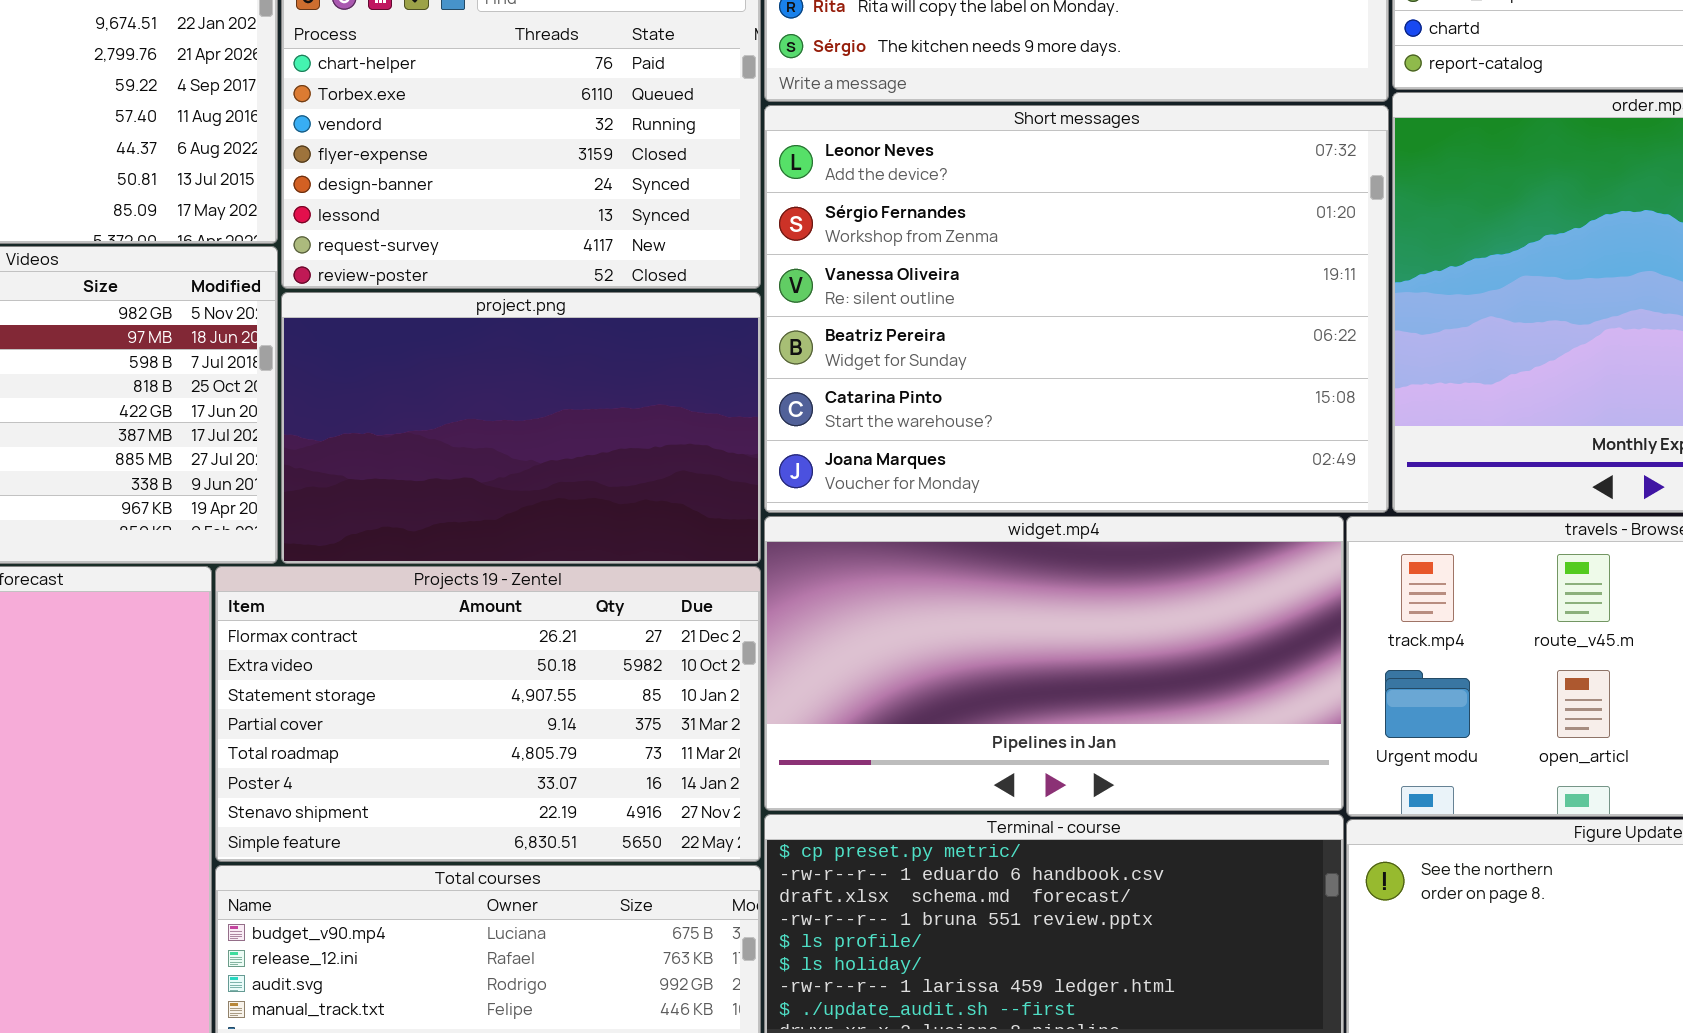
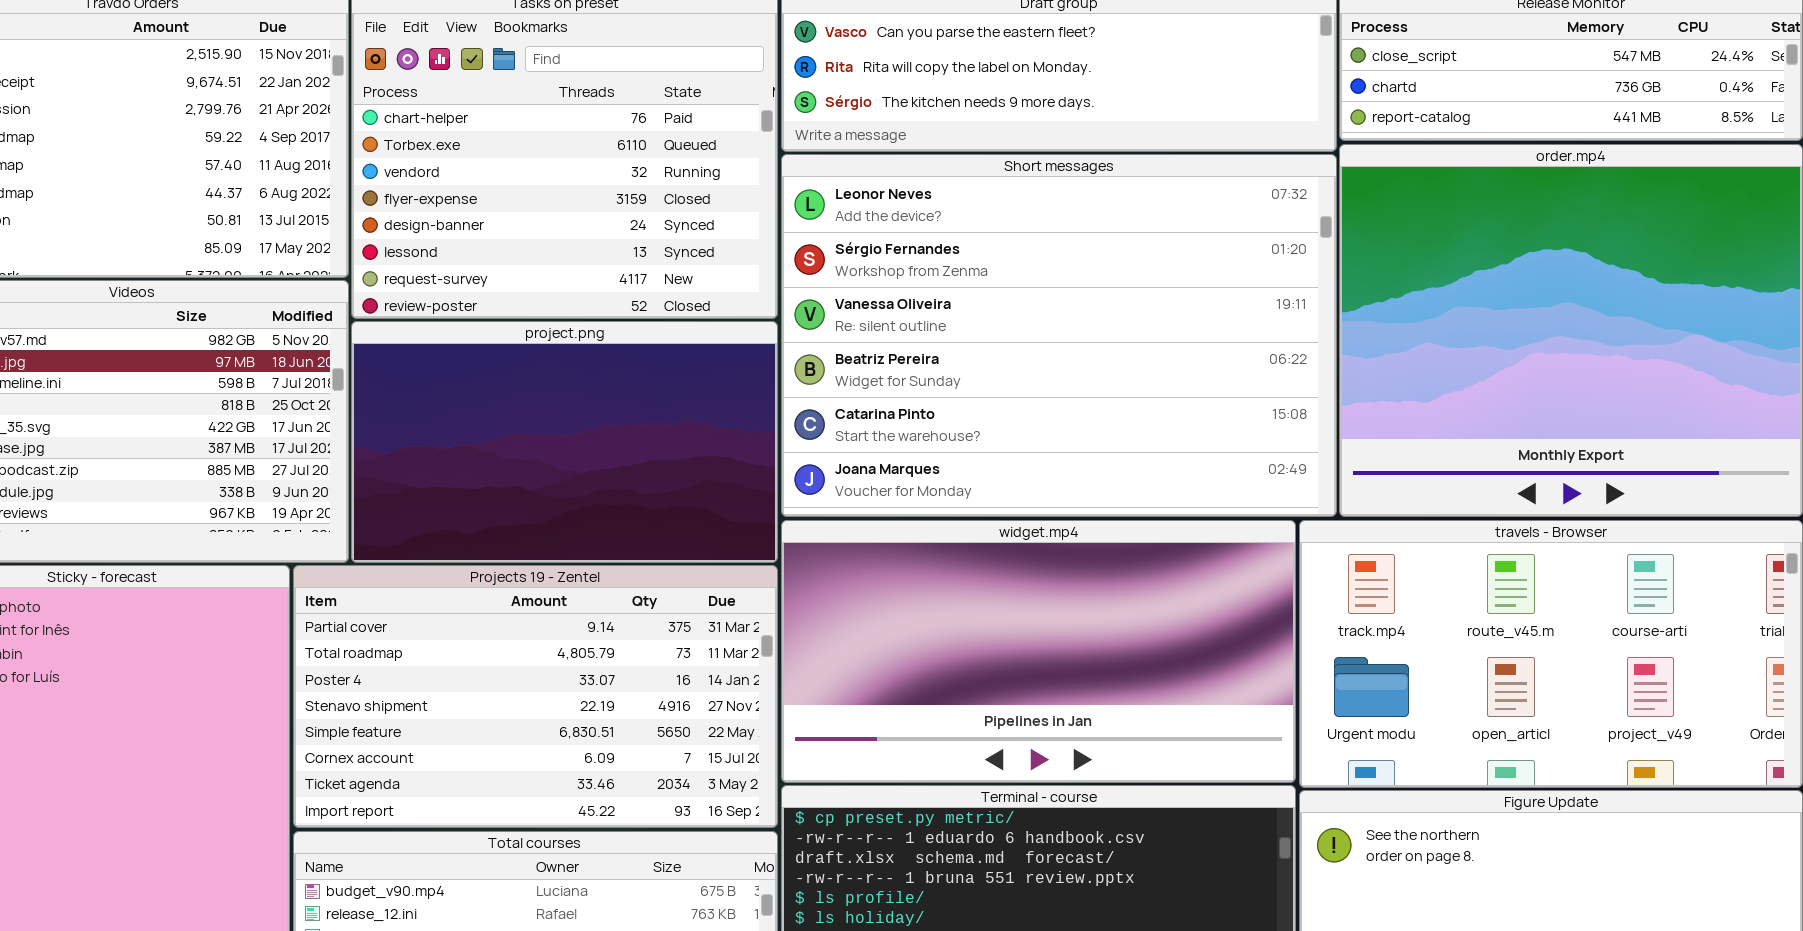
Projects 19 - Zentel: [215,566,761,862] -> [293,565,778,828], scrolled down 3 rows

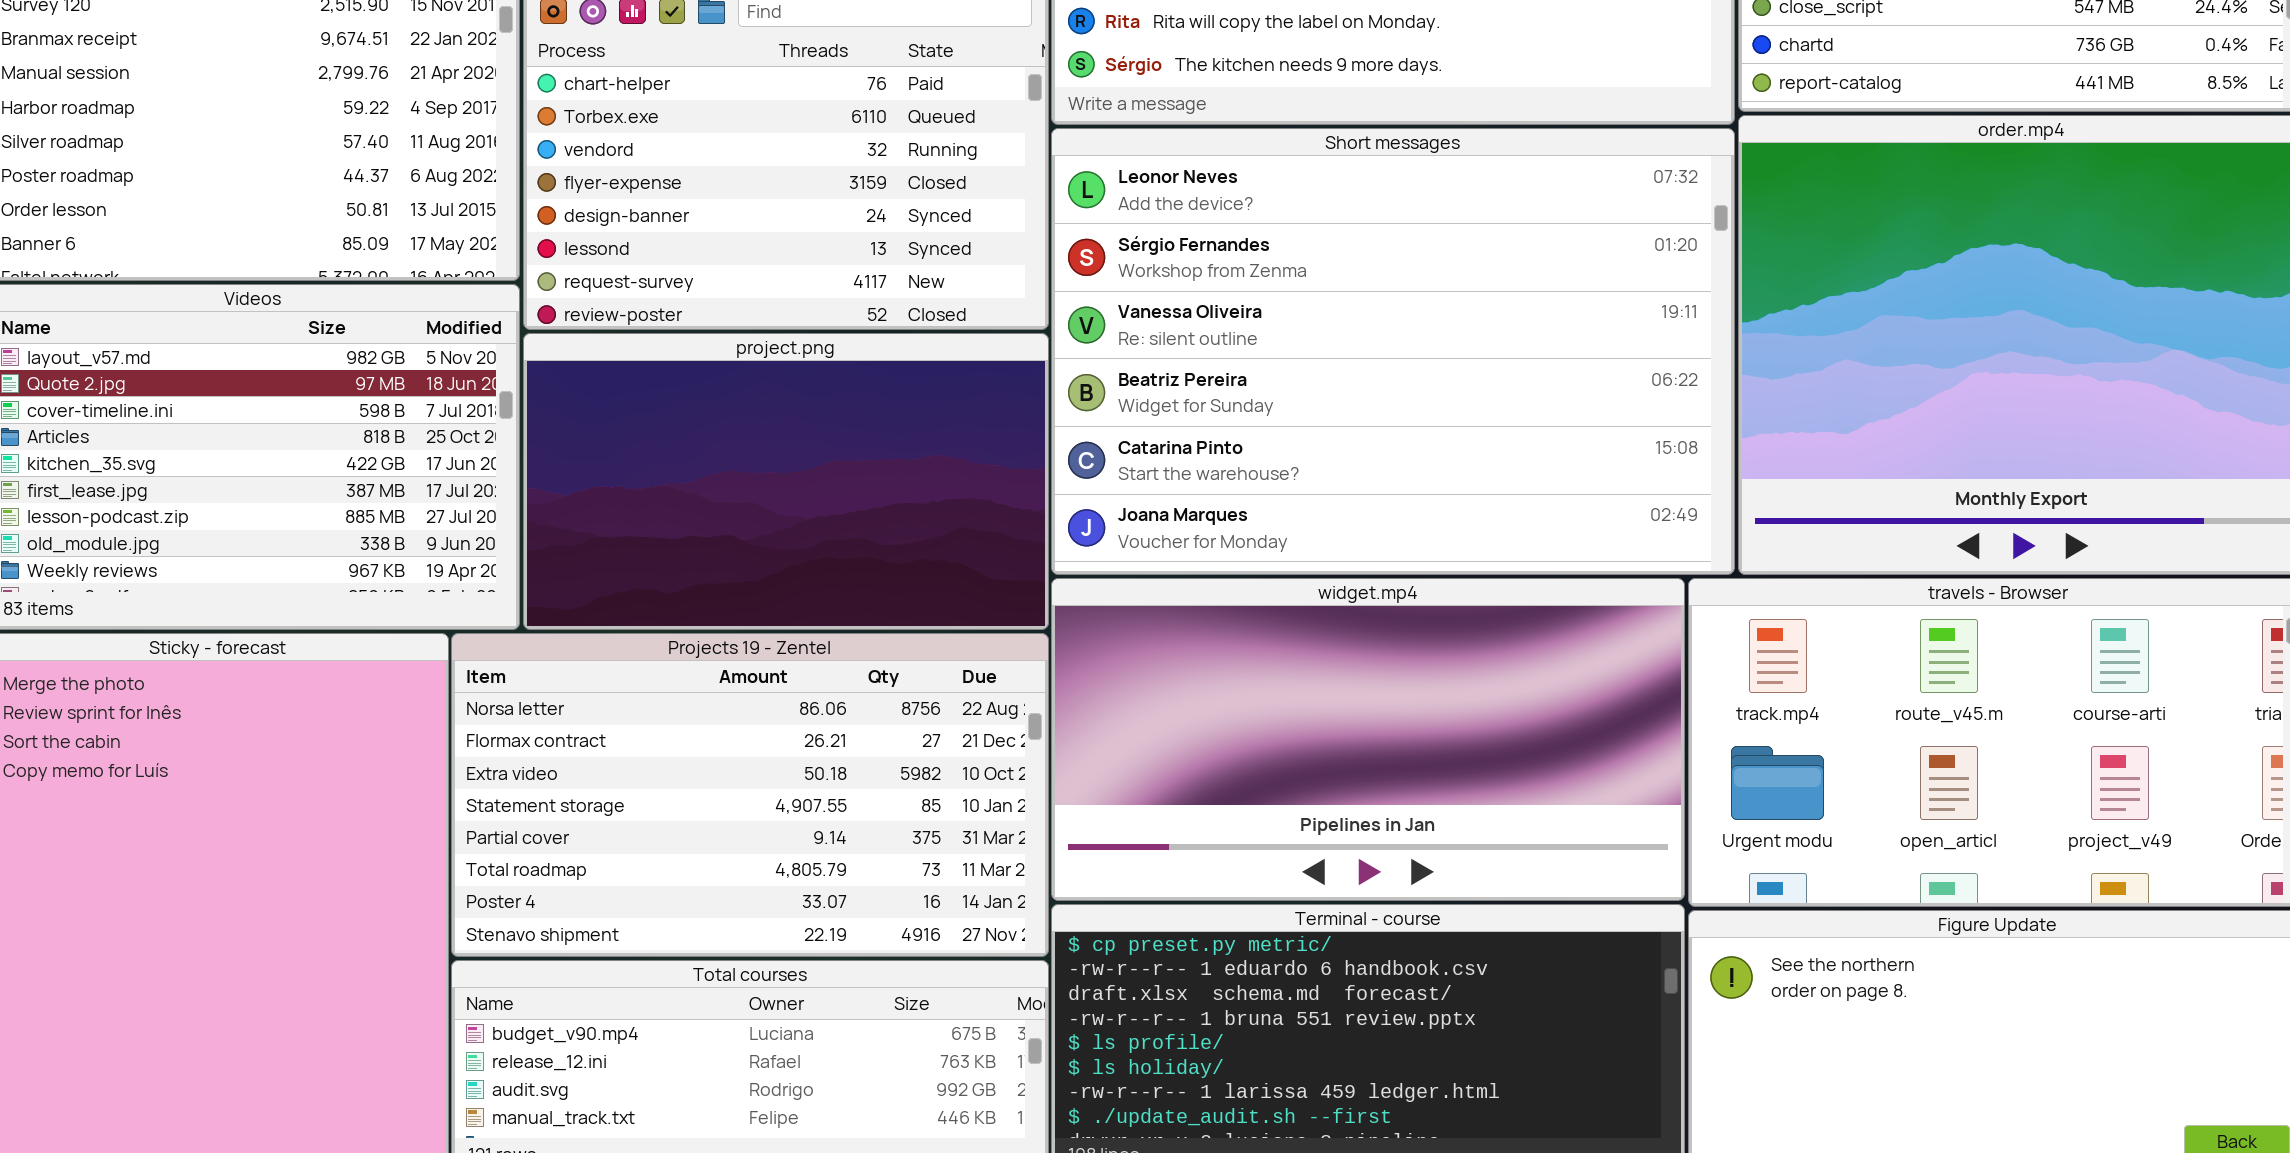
Projects 19 - Zentel: [293,565,778,828] -> [451,633,1049,957], scrolled up 4 rows

